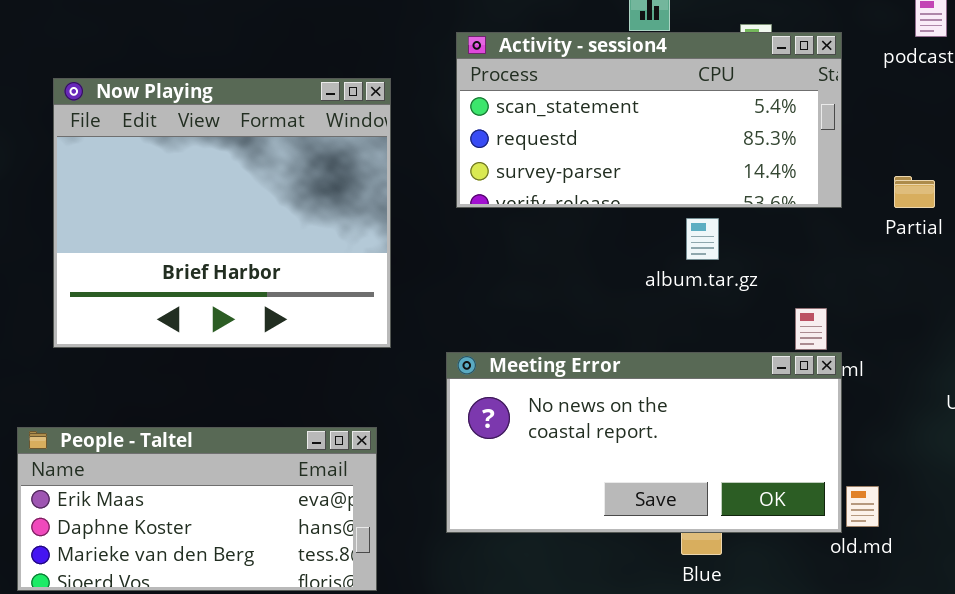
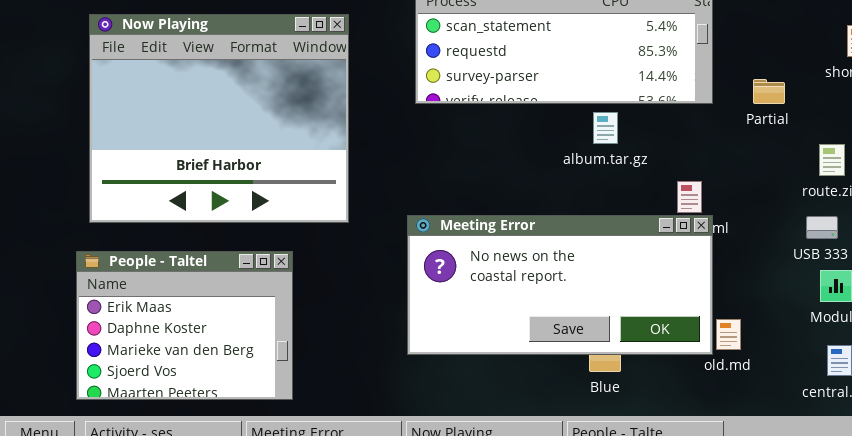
Now Playing: [53,78,391,348] -> [89,14,349,223], moved
People - Taltel: [17,427,377,591] -> [76,251,293,400], resized

